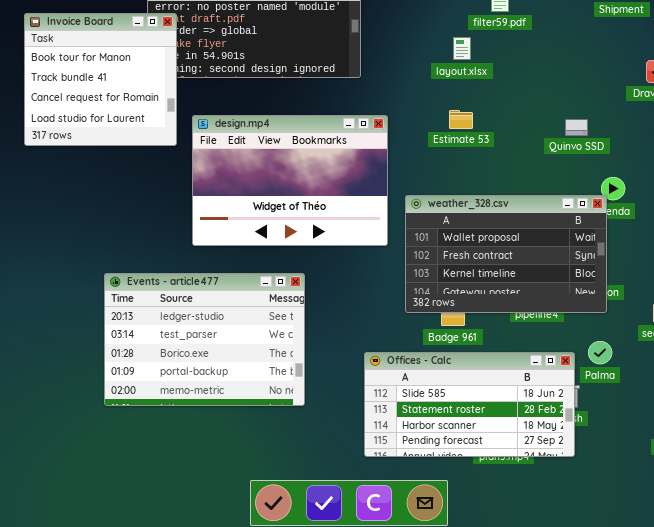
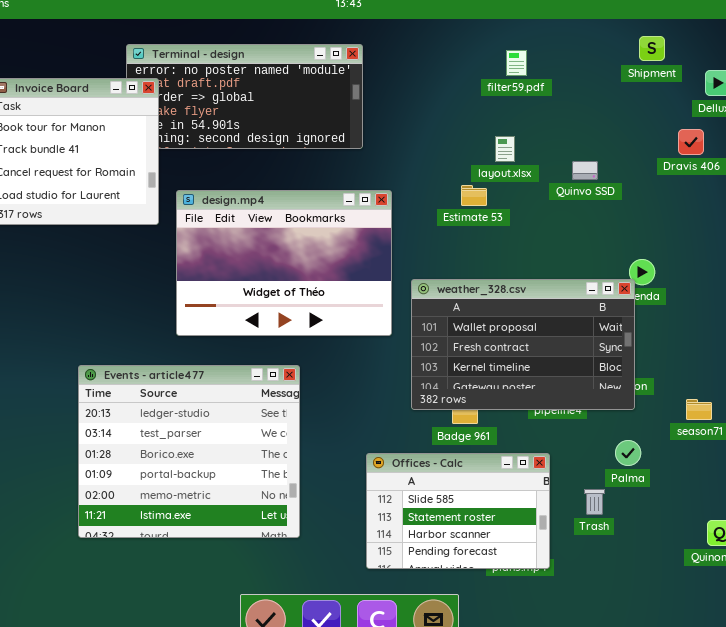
layout.xlsx: [453,37,471,60] -> [495,136,515,162], moved
Quinvo SSD: [565,119,588,136] -> [572,161,598,180], moved
Events - article477: [104,273,305,406] -> [78,365,300,538], resized
Offices - Calc: [364,352,575,457] -> [366,453,550,569], resized

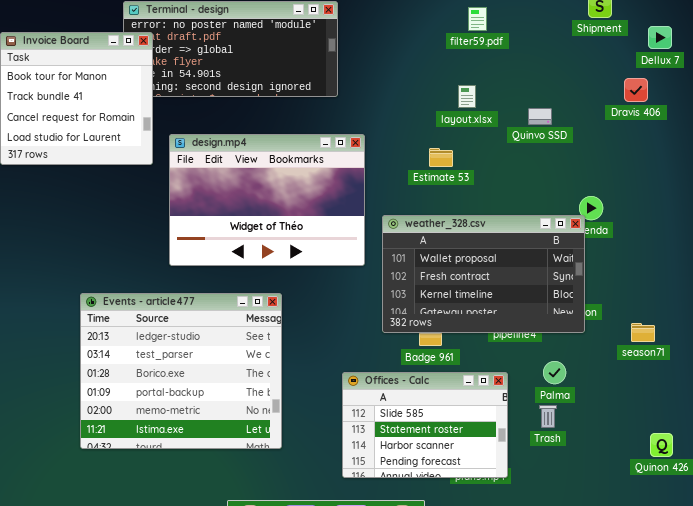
Estimate 53: [461,185,487,206] -> [429,148,453,167], moved
Palma: [615,440,641,466] -> [543,361,566,384], moved

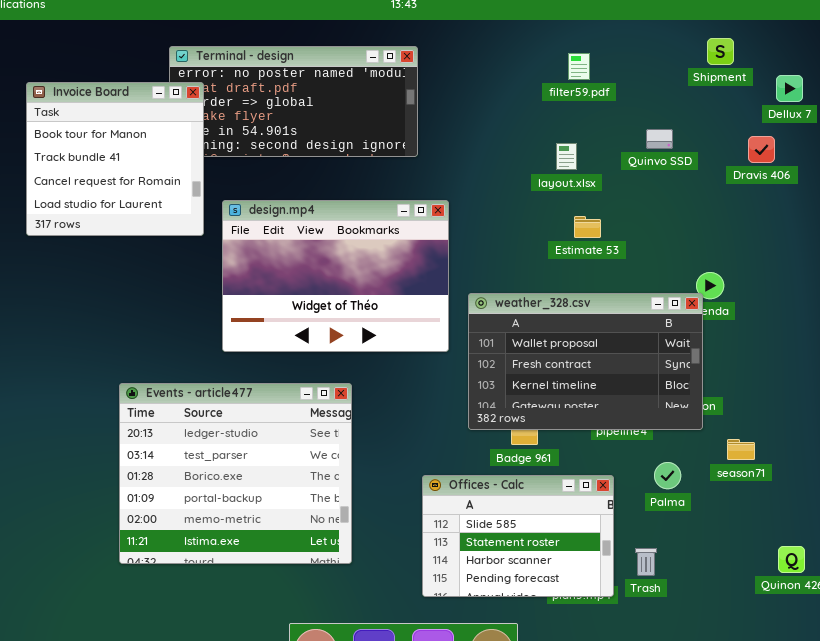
Quinvo SSD: [528,108,552,125] -> [646,129,673,149], moved
Estimate 53: [429,148,453,167] -> [574,216,601,238], moved
season71: [631,323,655,342] -> [727,439,755,460], moved
Trash: [539,405,557,428] -> [635,548,657,576], moved

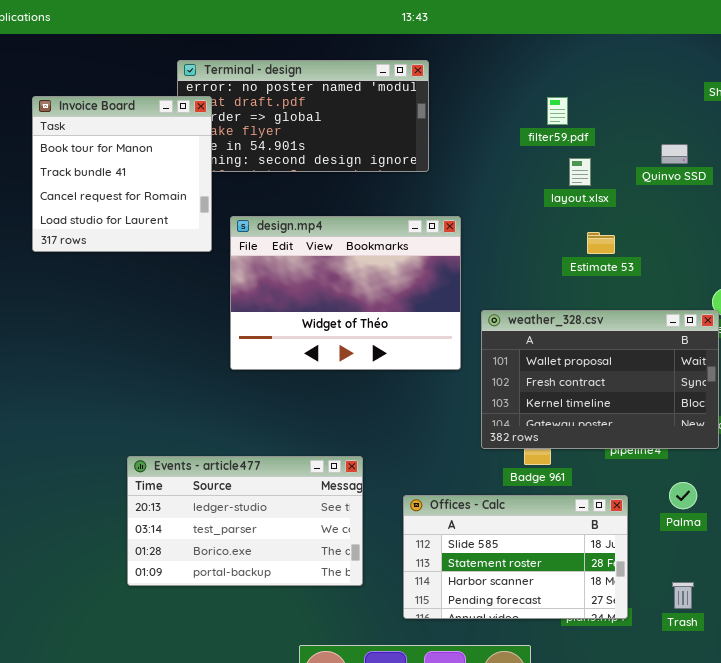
filter59.pdf: [568,53,590,80] -> [547,97,568,125], moved
Events - article477: [119,383,352,564] -> [127,456,363,586], resized
Offices - Calc: [422,475,614,597] -> [403,495,628,619], resized
Trash: [635,548,657,576] -> [672,582,694,609], moved

